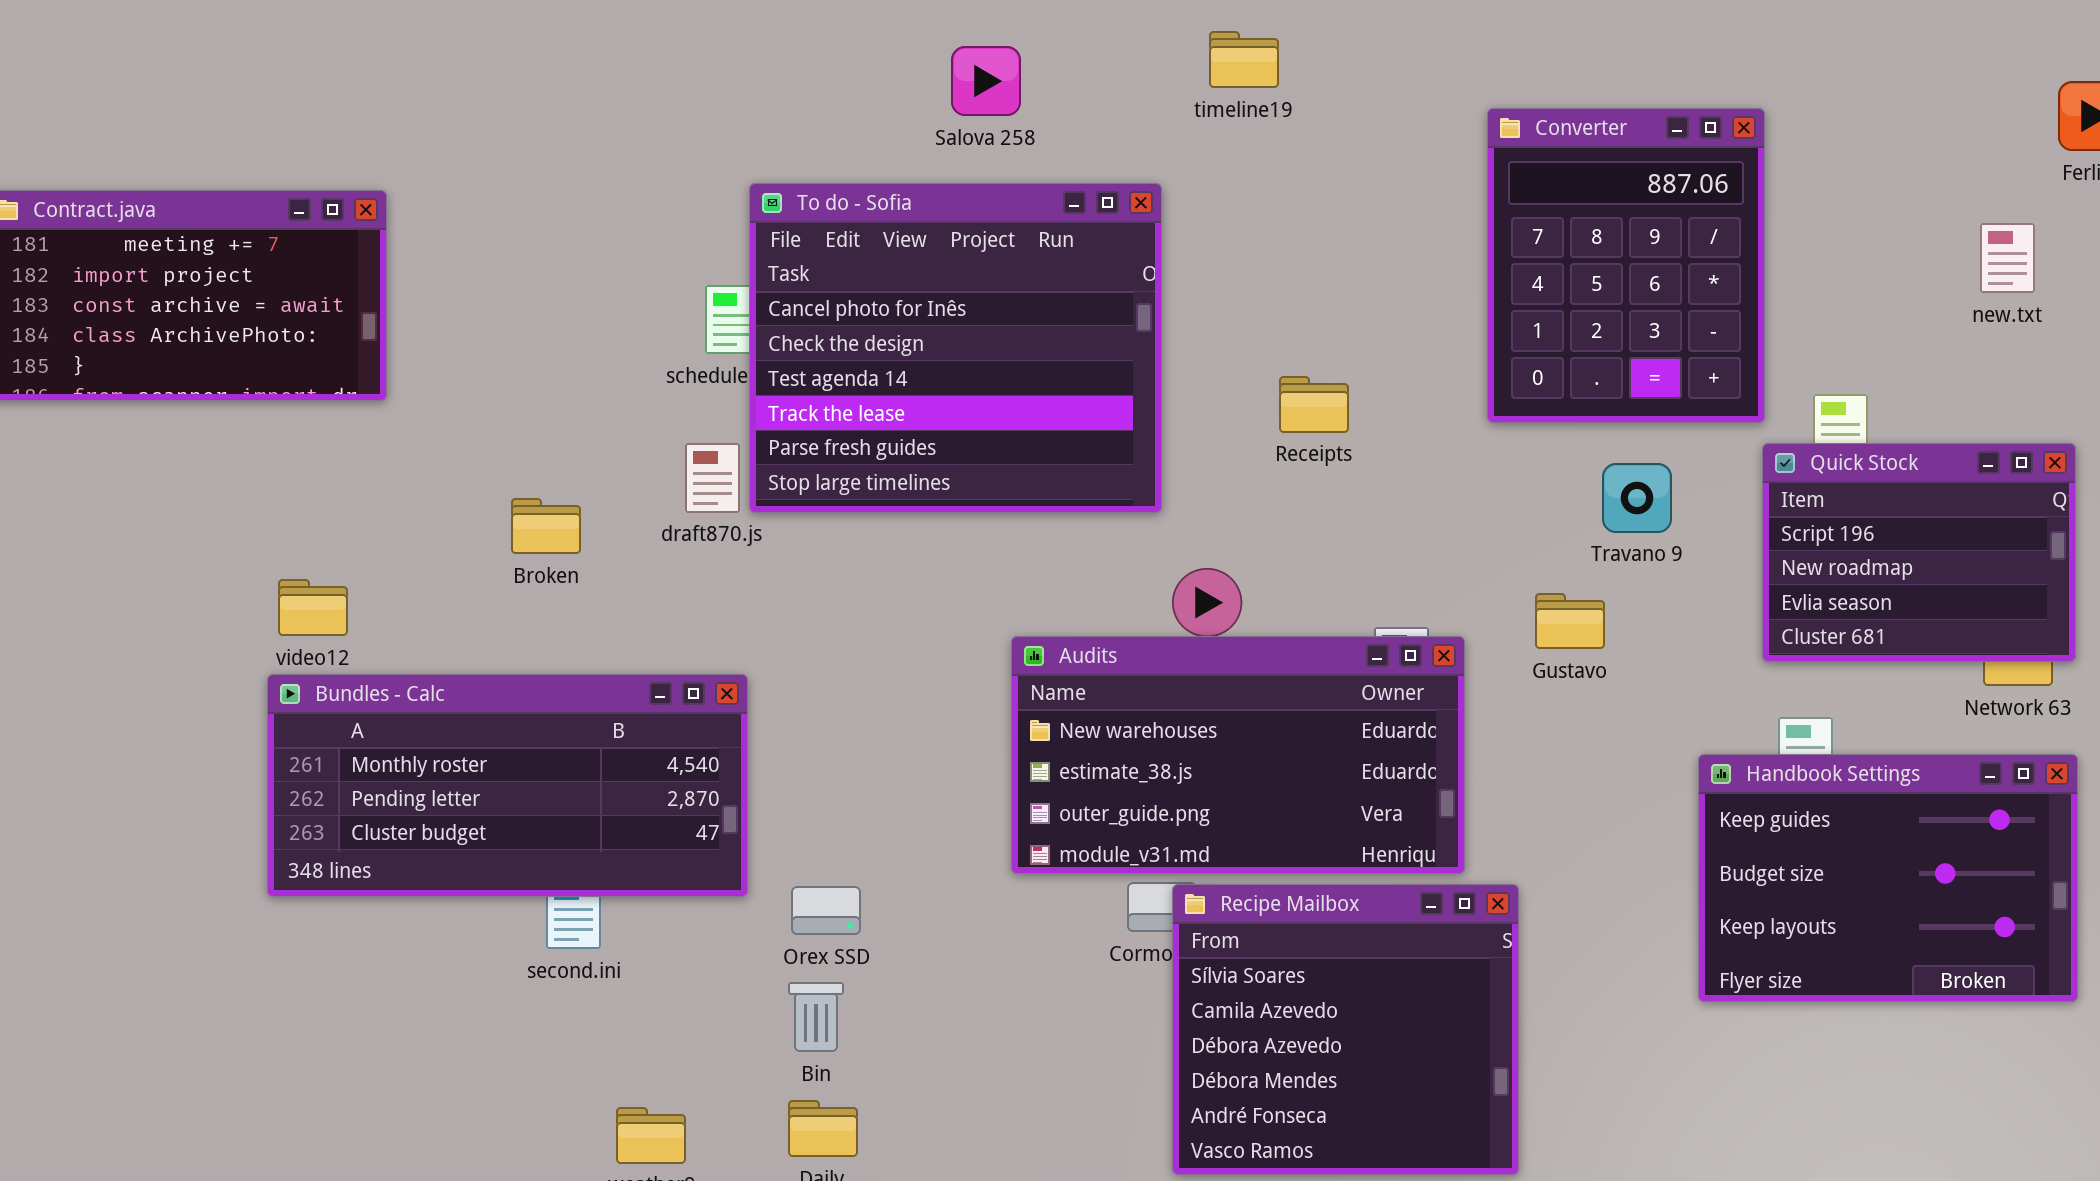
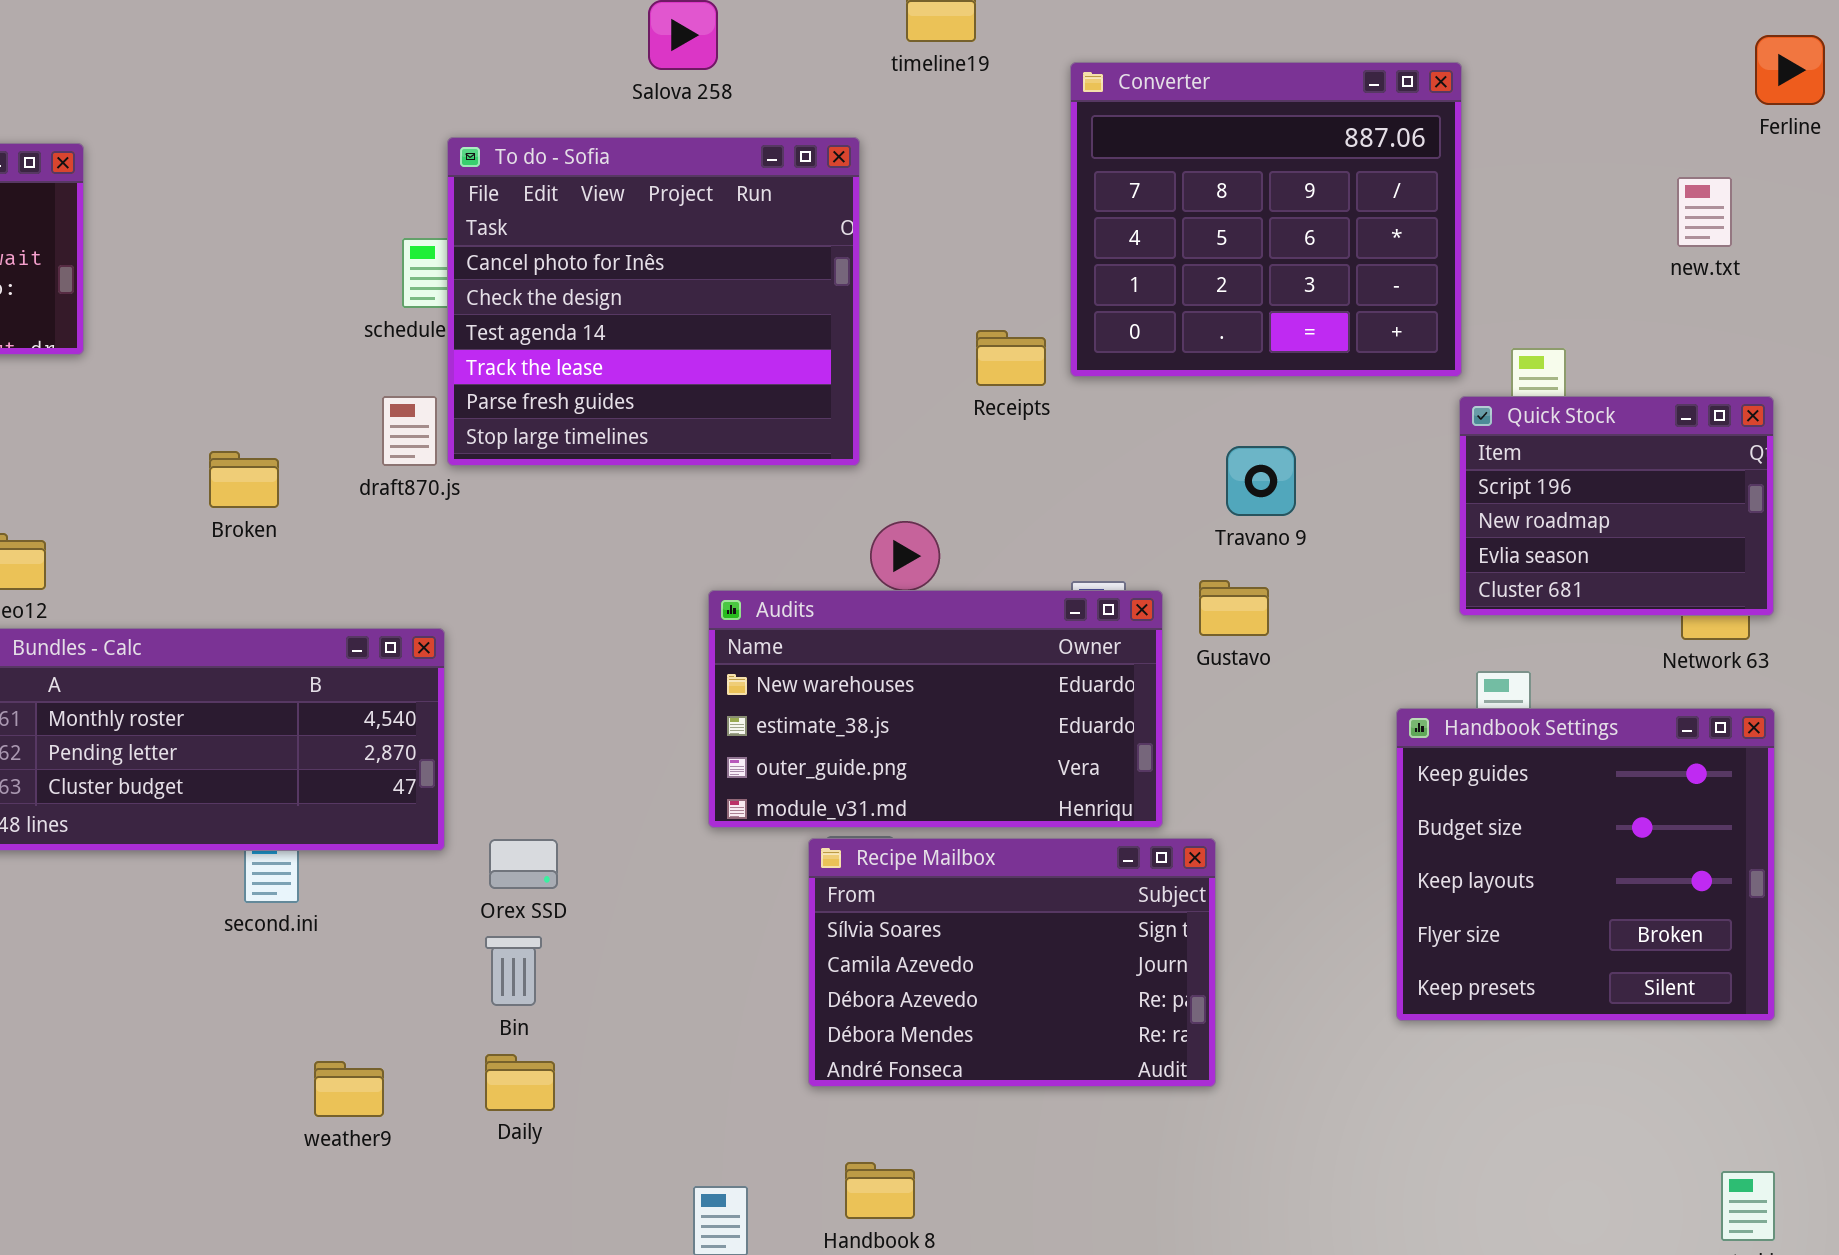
Converter: [1487,108,1765,423] -> [1070,62,1462,377], resized
Travano 9: [1602,463,1672,533] -> [1226,446,1296,516], moved
Gustavo: [1535,593,1605,649] -> [1199,580,1269,636], moved
Handbook Settings: [1698,754,2078,1002] -> [1396,708,1775,1021], resized
Recipe Mailbox: [1172,884,1519,1175] -> [808,838,1216,1087], resized

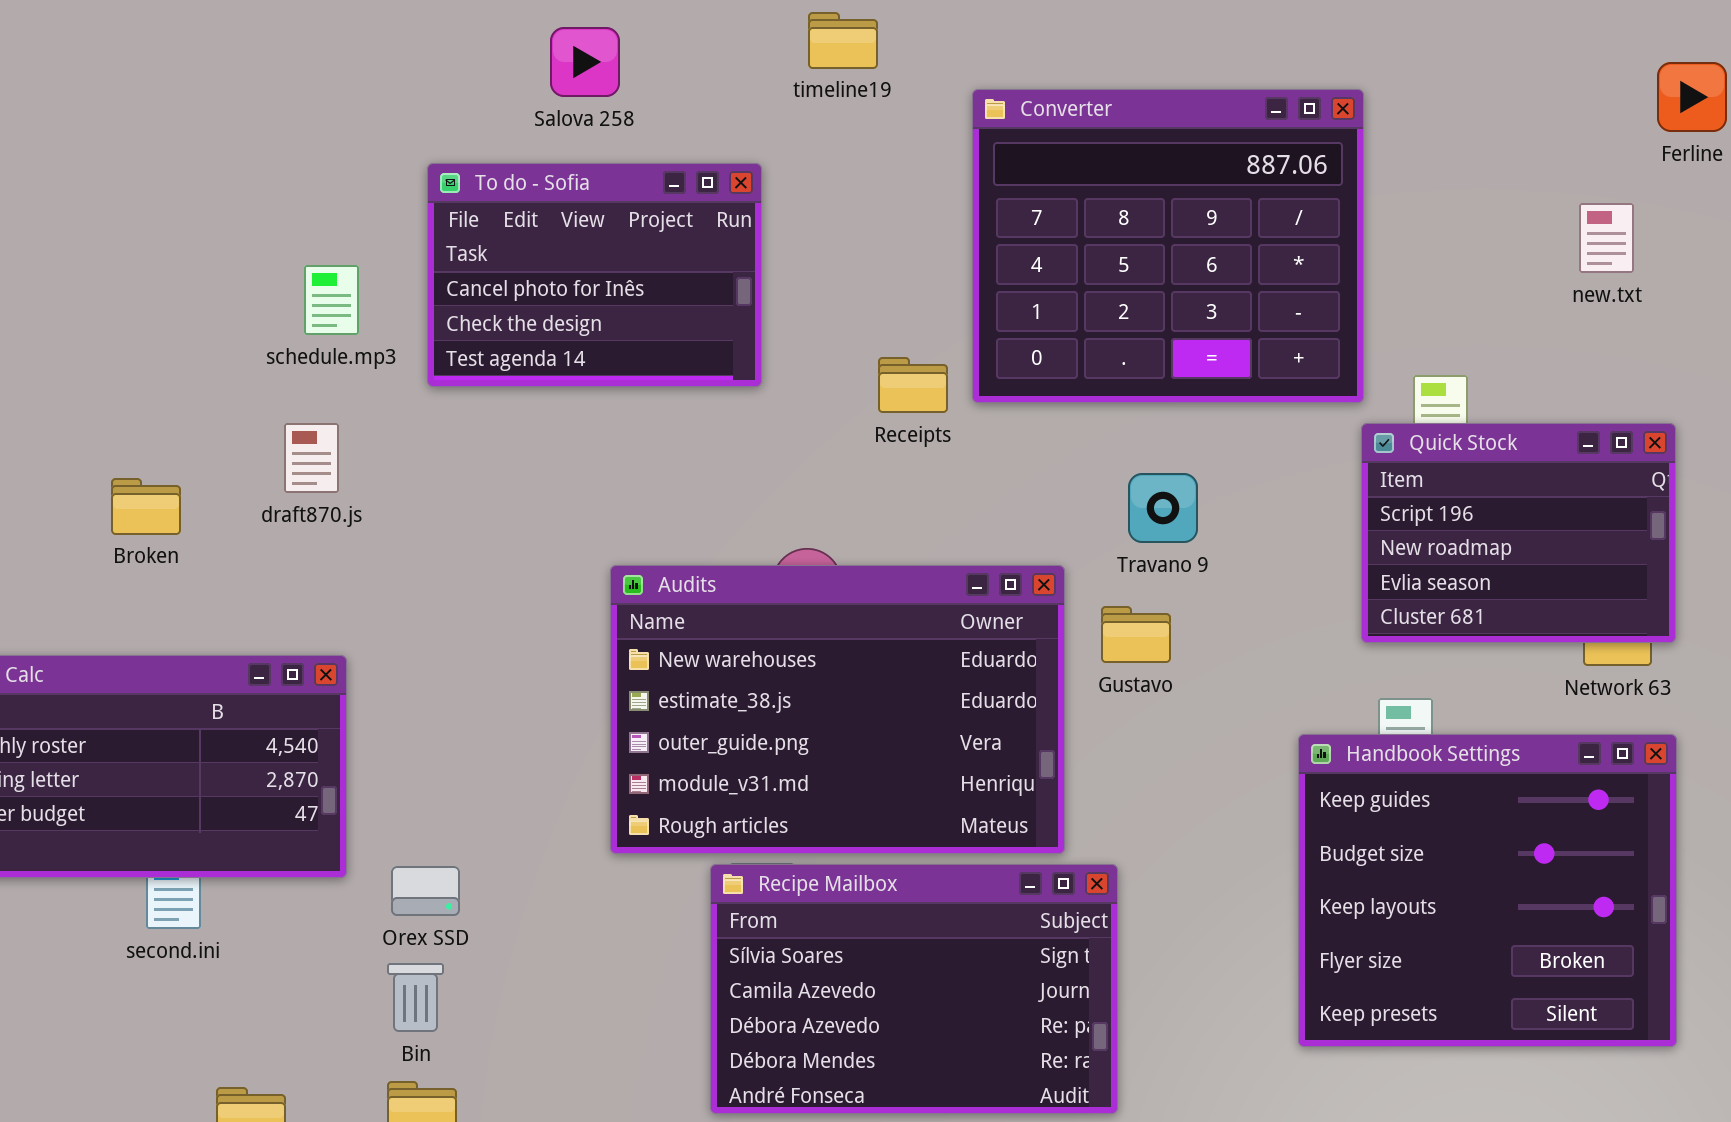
To do - Sofia: [447,137,860,466] -> [427,163,762,387], resized
Audits: [708,590,1163,828] -> [610,565,1065,854], resized

